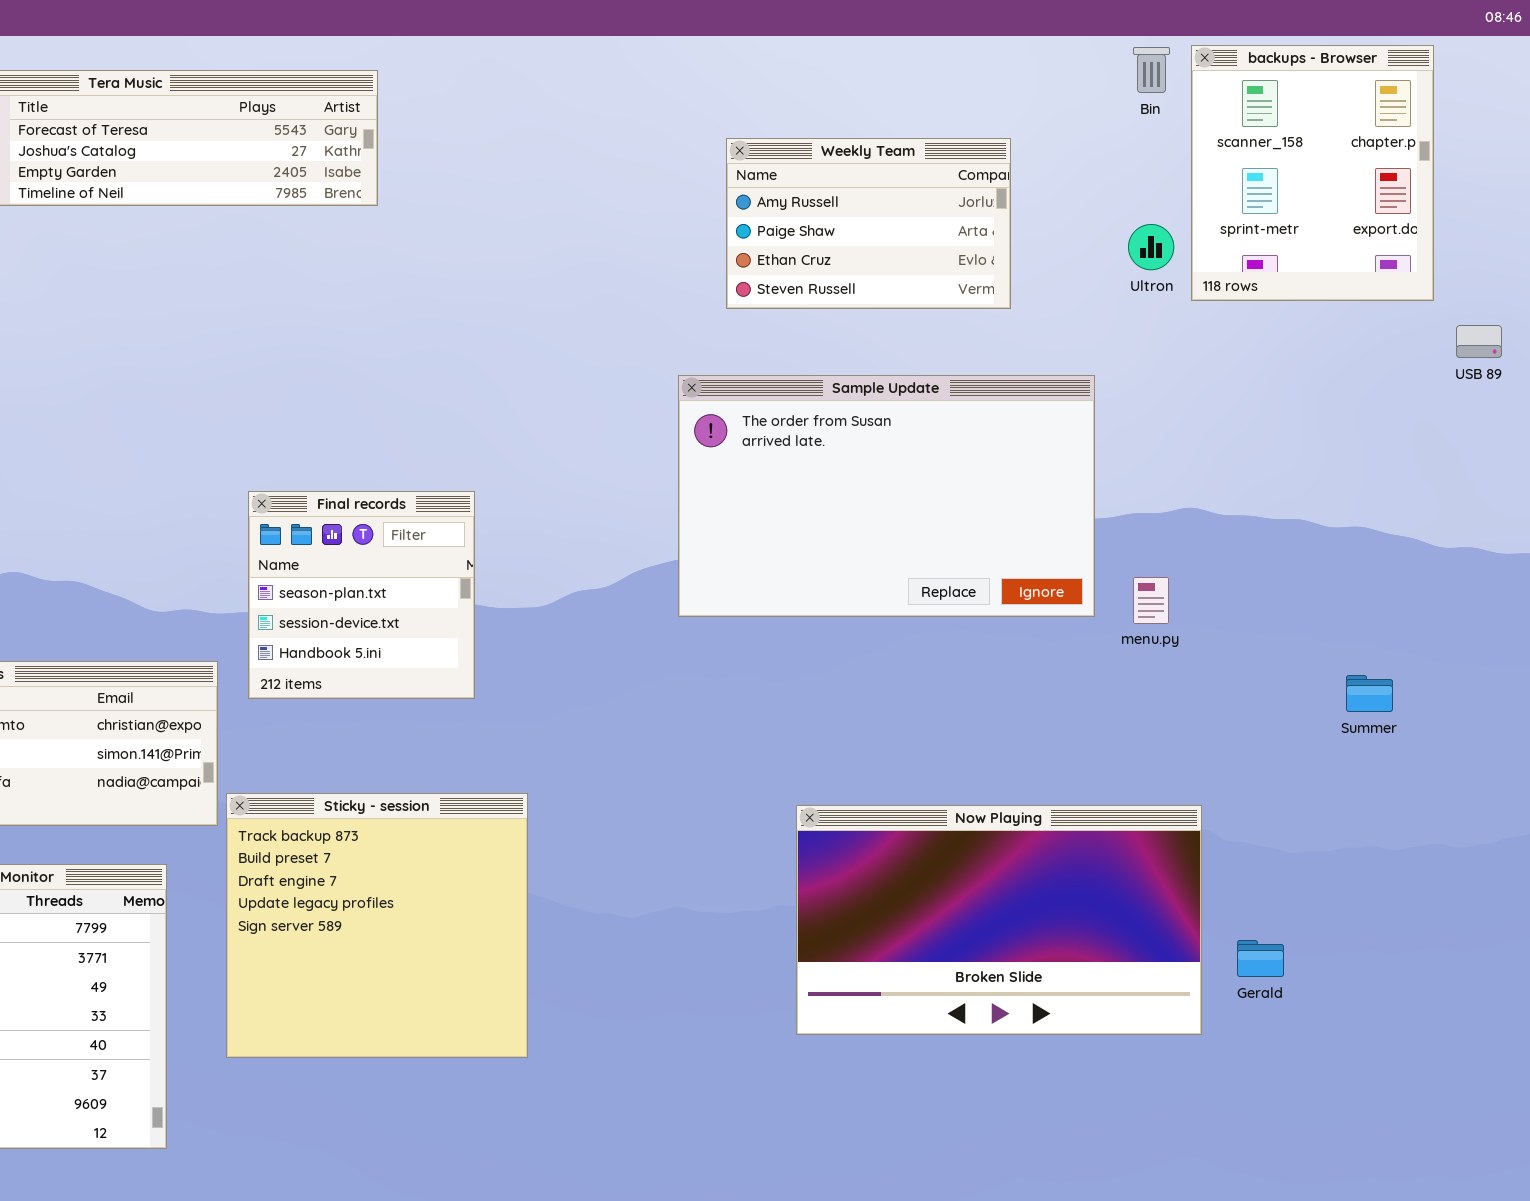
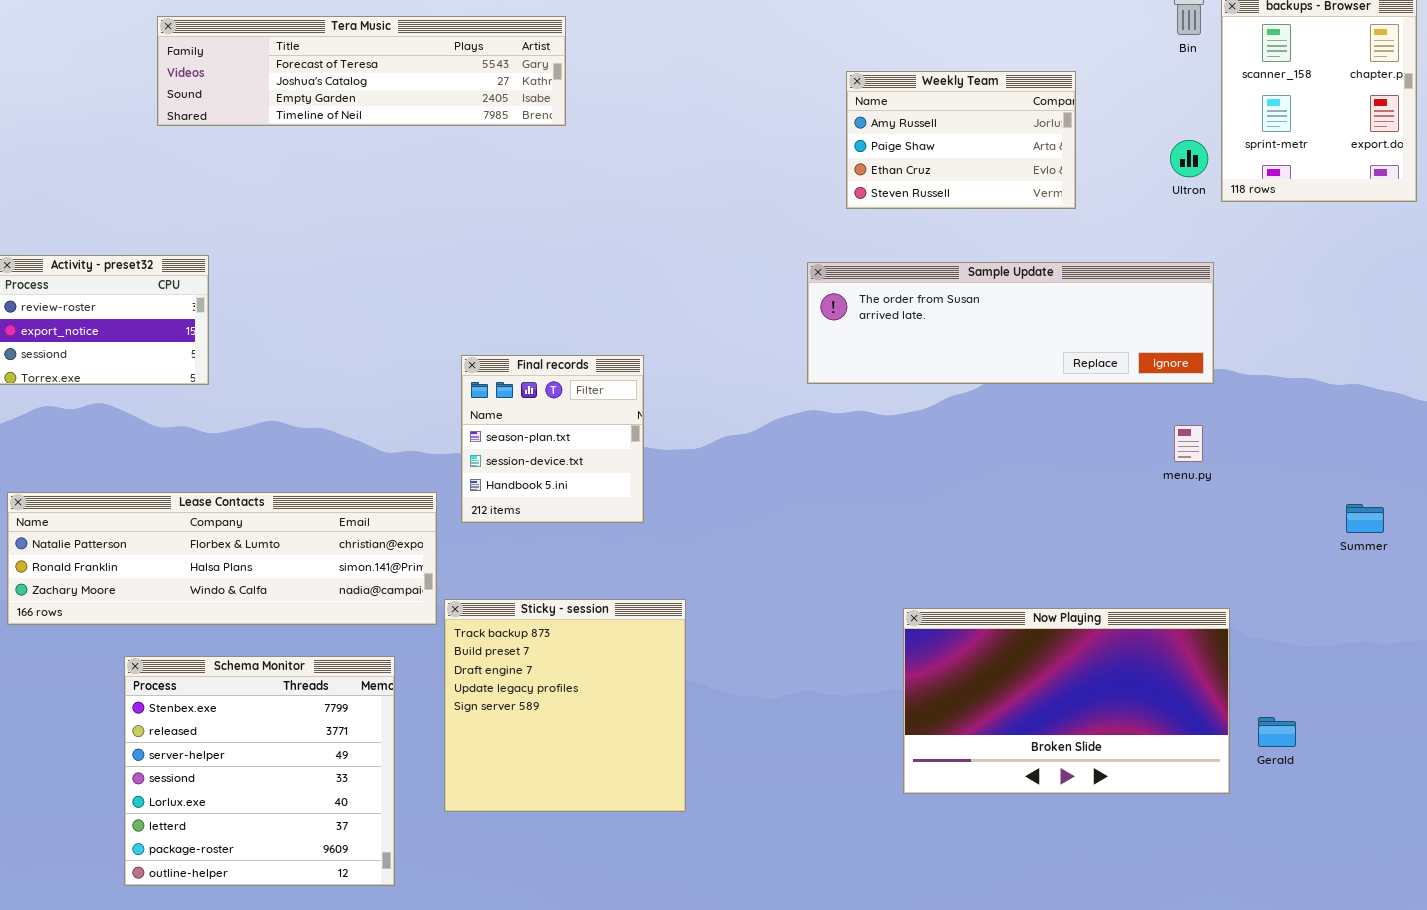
Sample Update: [678,375,1095,617] -> [807,262,1214,384], resized

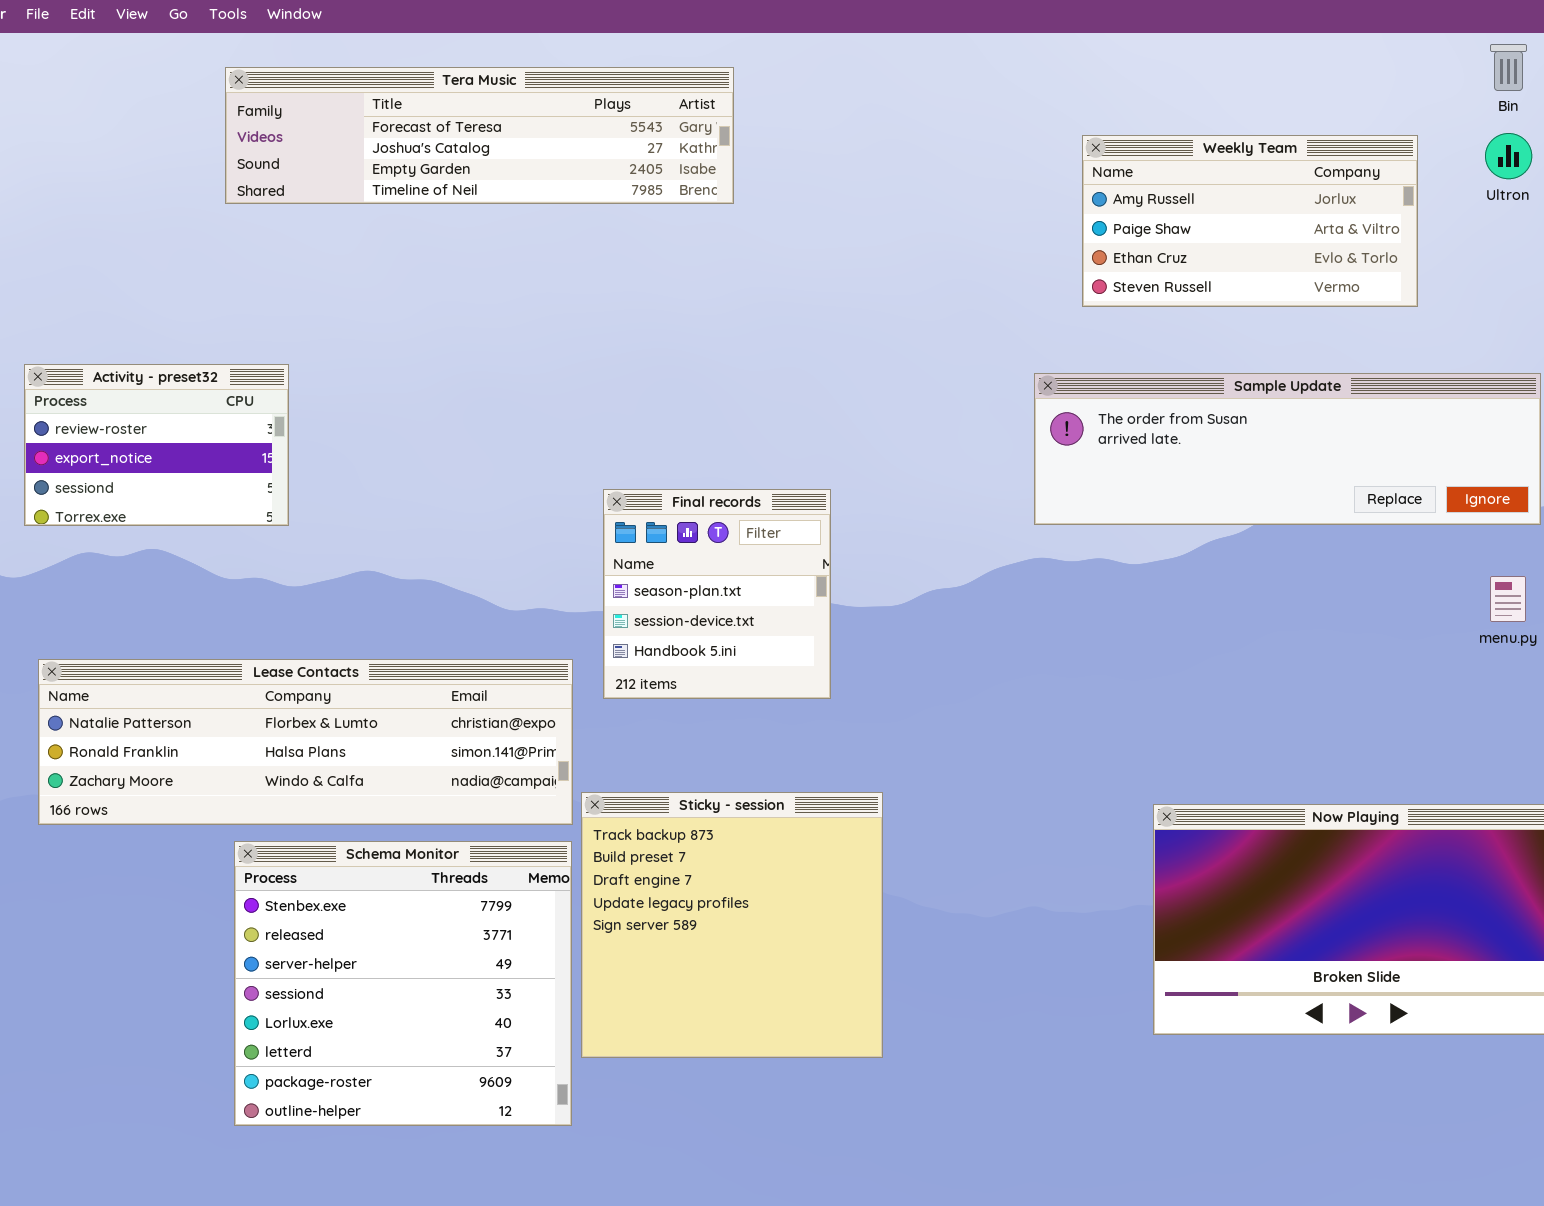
Weekly Team: [846,71,1076,209] -> [1082,135,1418,307], resized
Ultron: [1170,140,1208,177] -> [1485,133,1532,179], moved
Schema Monitor: [124,656,395,886] -> [234,841,572,1126], moved

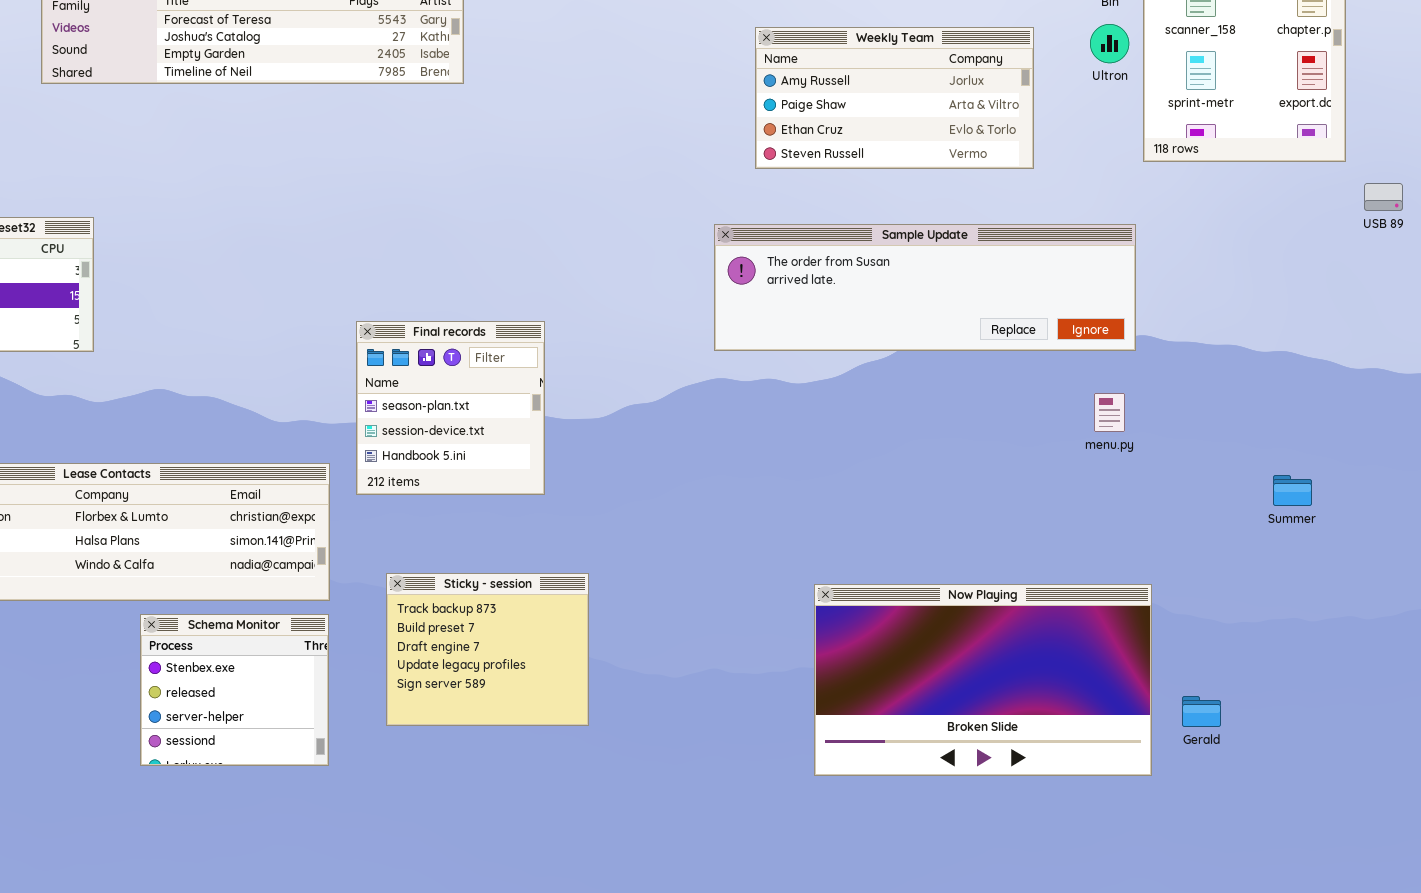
Sticky - session: [581,792,883,1058] -> [386,573,589,726], resized
Schema Monitor: [234,841,572,1126] -> [140,614,329,766], resized

